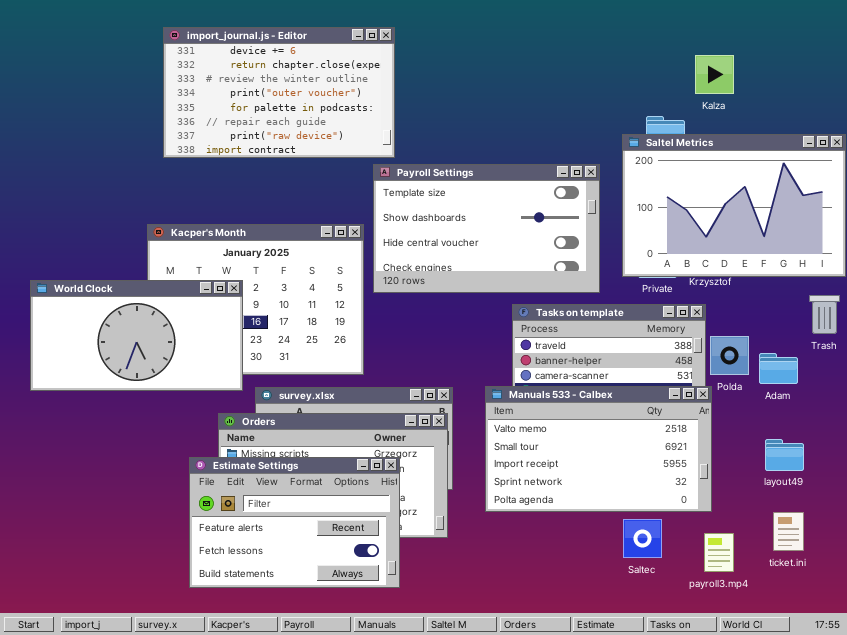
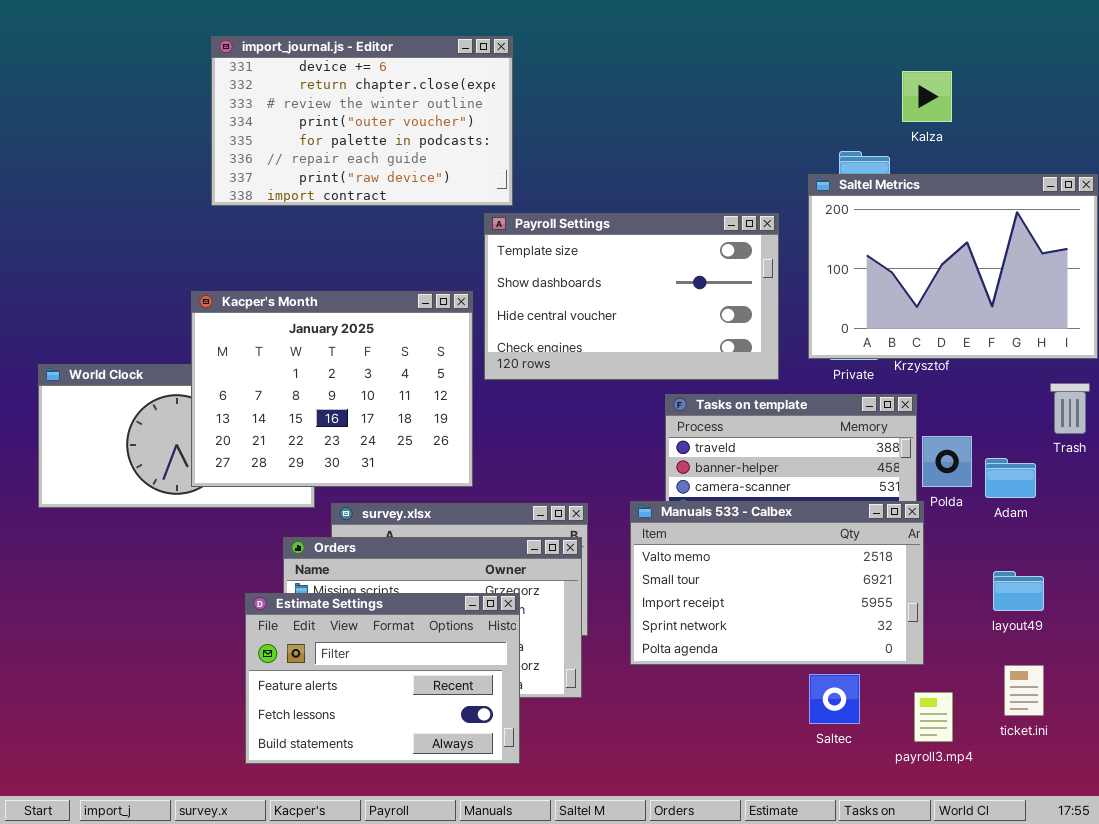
Kacper's Month: [147,224,364,375] -> [191,291,473,487], raised

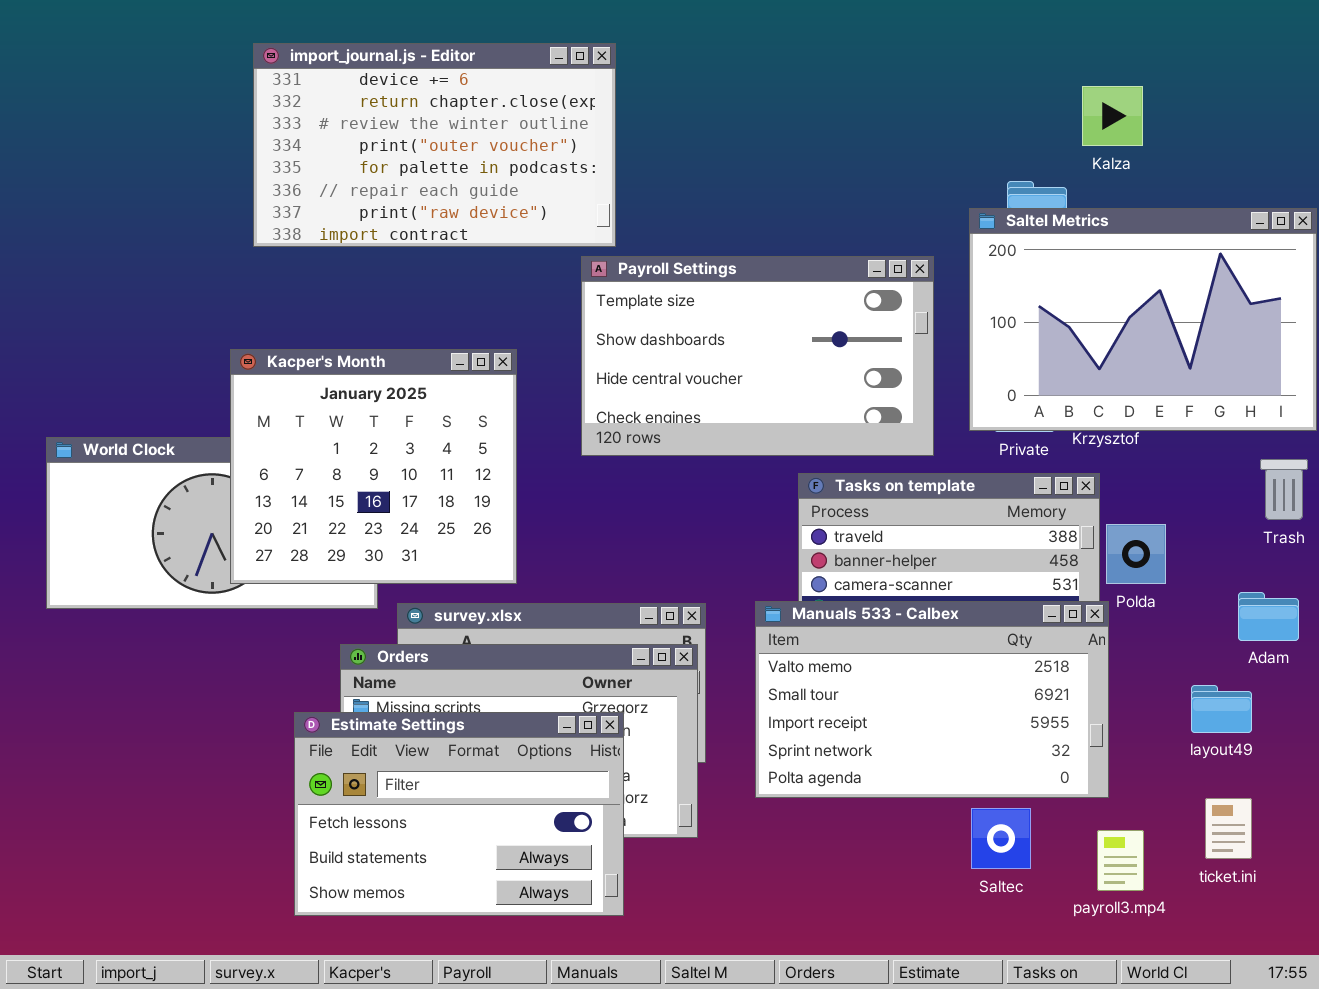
Kacper's Month: [191,291,473,487] -> [230,349,517,584], resized
Adam: [985,458,1036,498] -> [1238,592,1299,641], moved
Estimate Settings: [245,593,520,764] -> [294,712,624,916], scrolled down 1 row

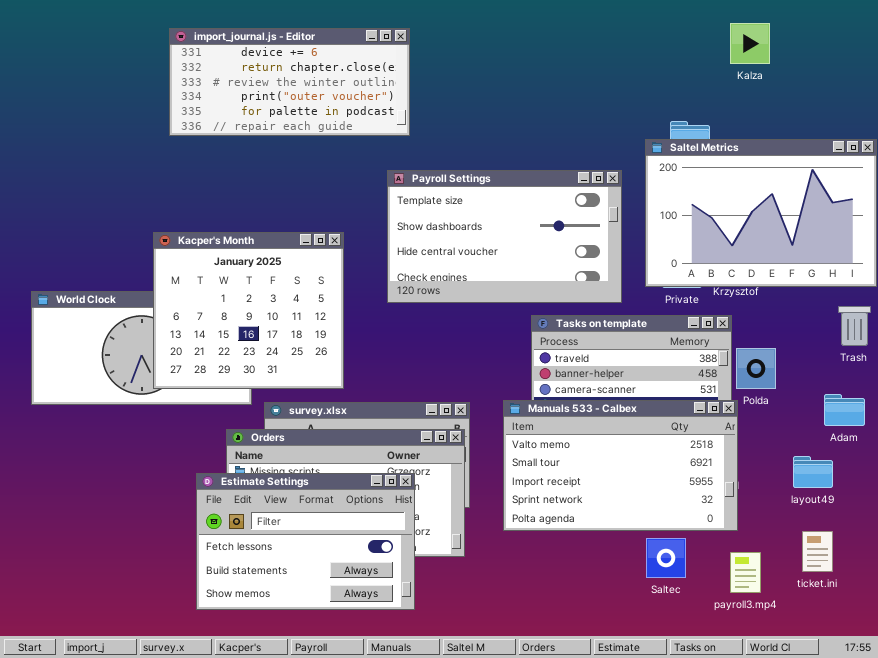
import_journal.js - Editor: [253,43,616,247] -> [169,28,410,136], resized
Kalza: [1082,86,1143,146] -> [730,23,770,64], moved

